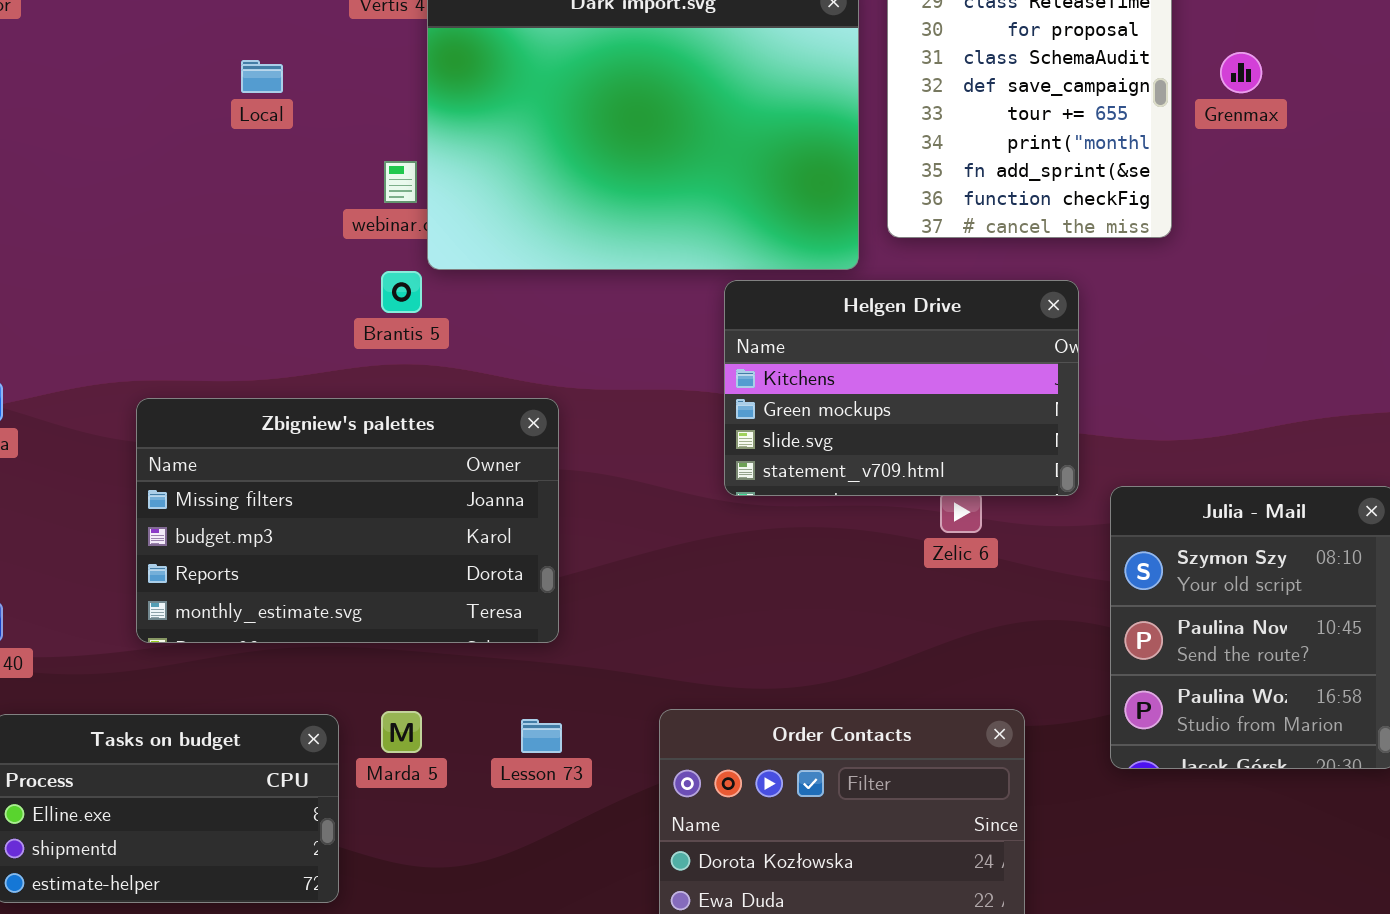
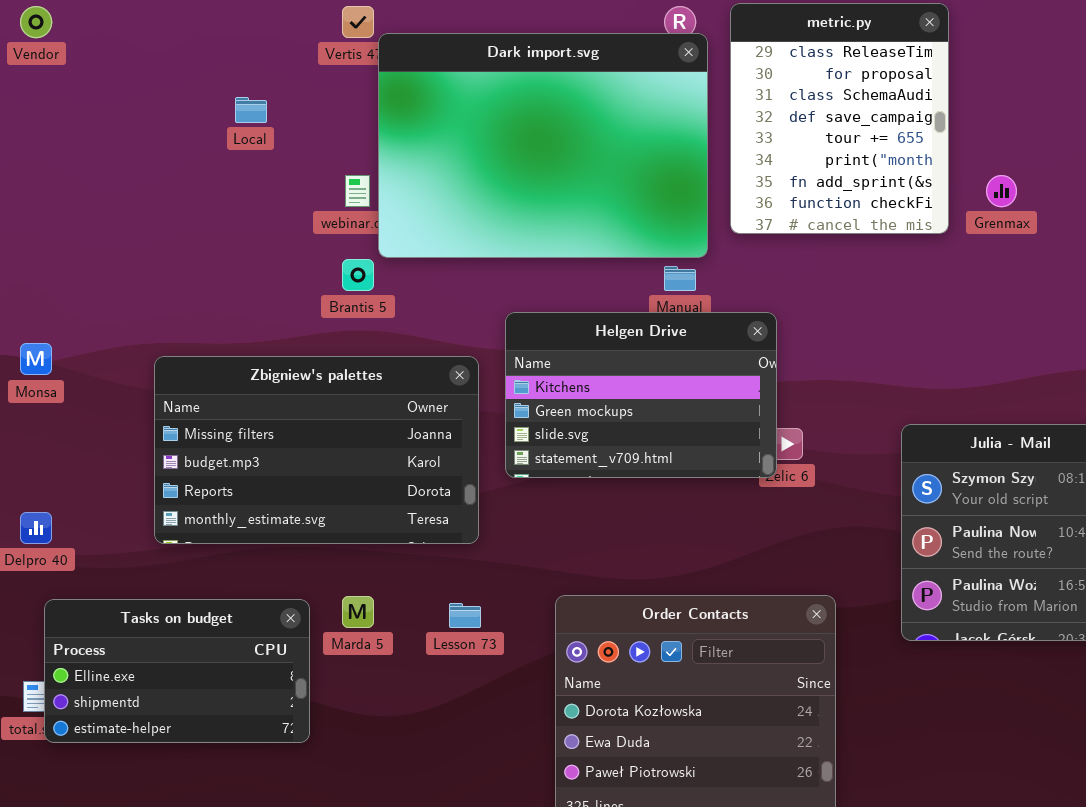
Grenmax: [1220,52,1262,93] -> [986,175,1017,207], moved
Helgen Drive: [724,280,1079,496] -> [505,312,777,478], moved

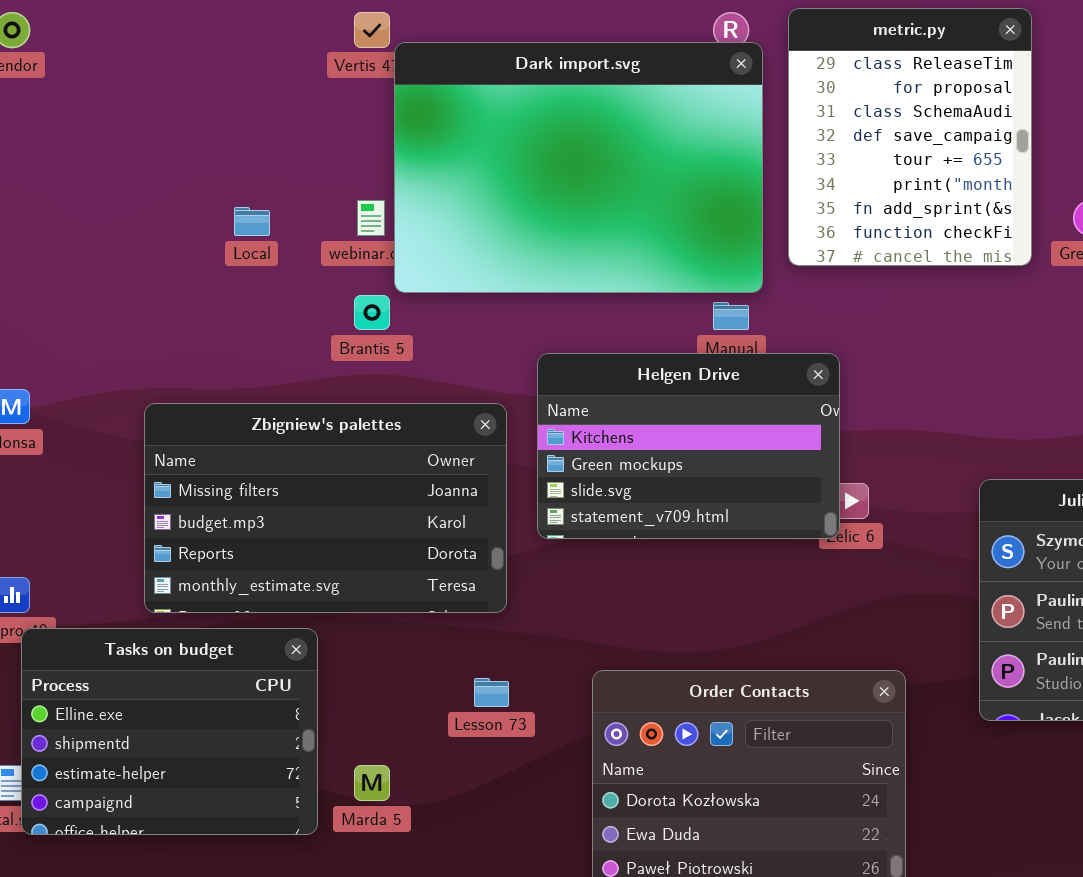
Local: [235,97,267,123] -> [234,207,270,236], moved
Marda 5: [342,596,374,628] -> [354,765,390,801], moved
Tasks on budget: [44,599,310,743] -> [21,628,318,835], resized

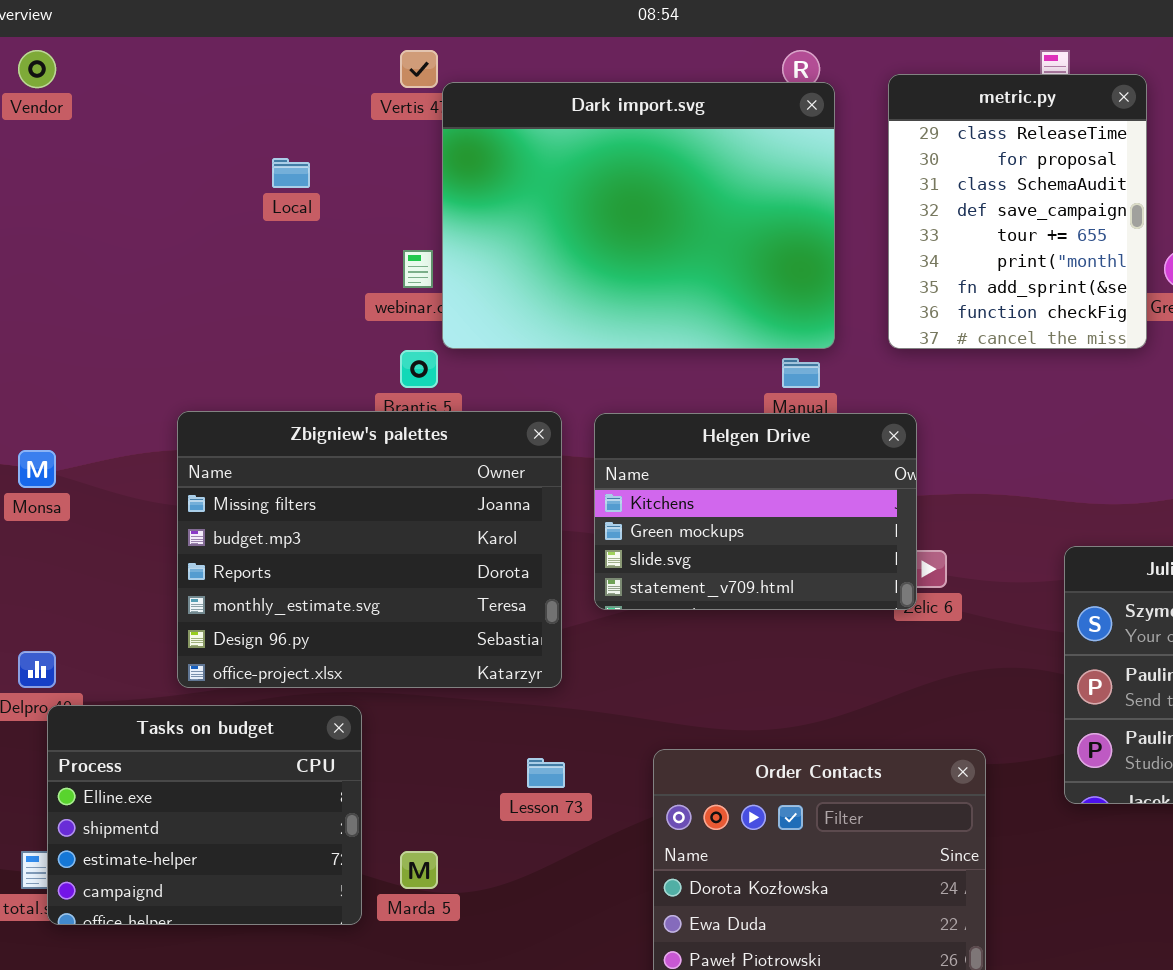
metric.py: [788,8,1032,266] -> [888,74,1147,349], moved
Local: [234,207,270,236] -> [272,158,310,188], moved
Zbigniew's palettes: [144,403,507,613] -> [177,411,562,688], resized

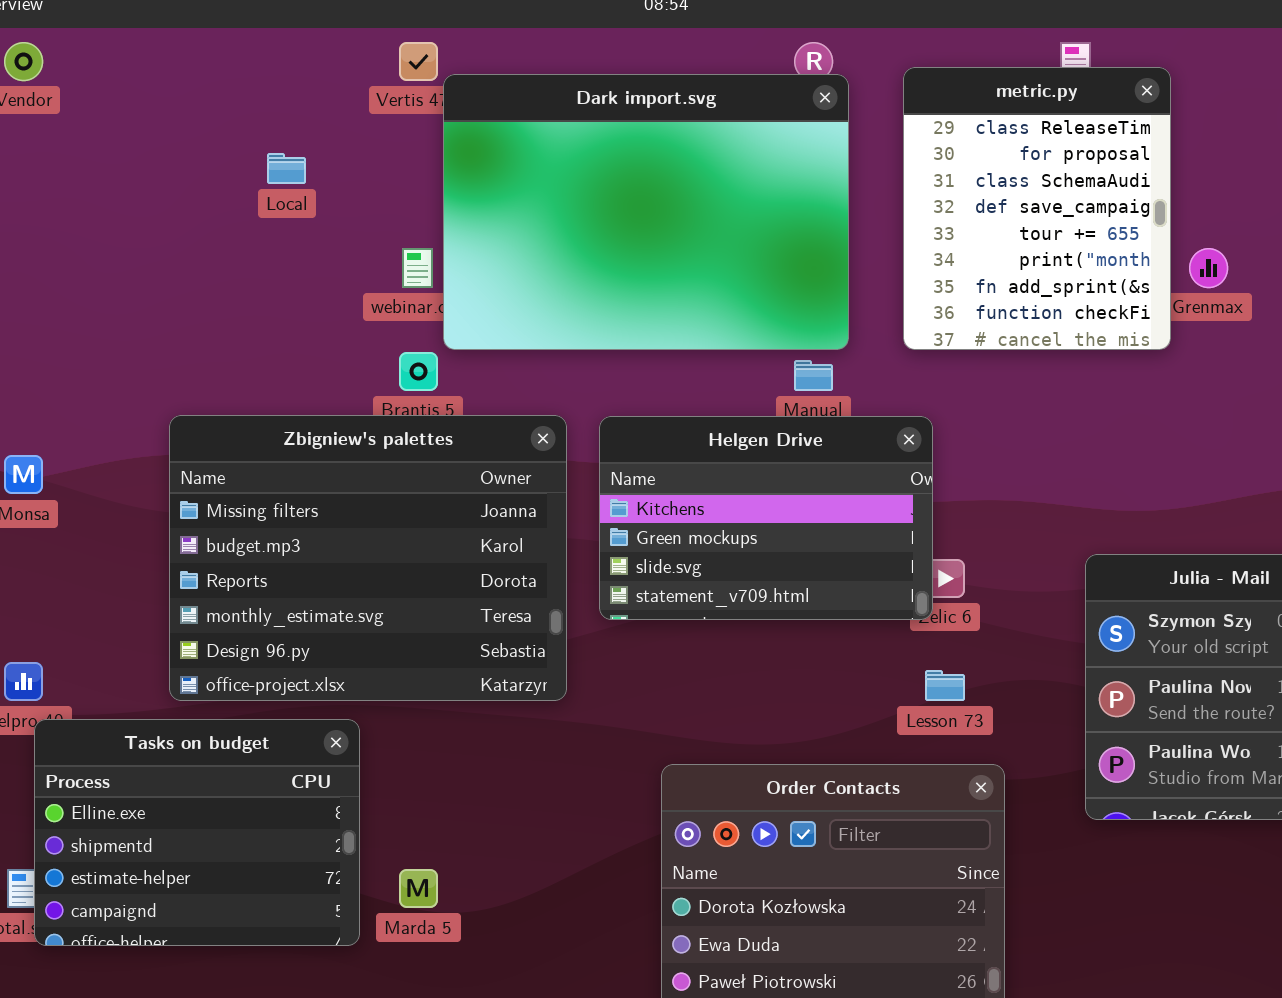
Lesson 73: [527,758,565,788] -> [925,670,965,701], moved

